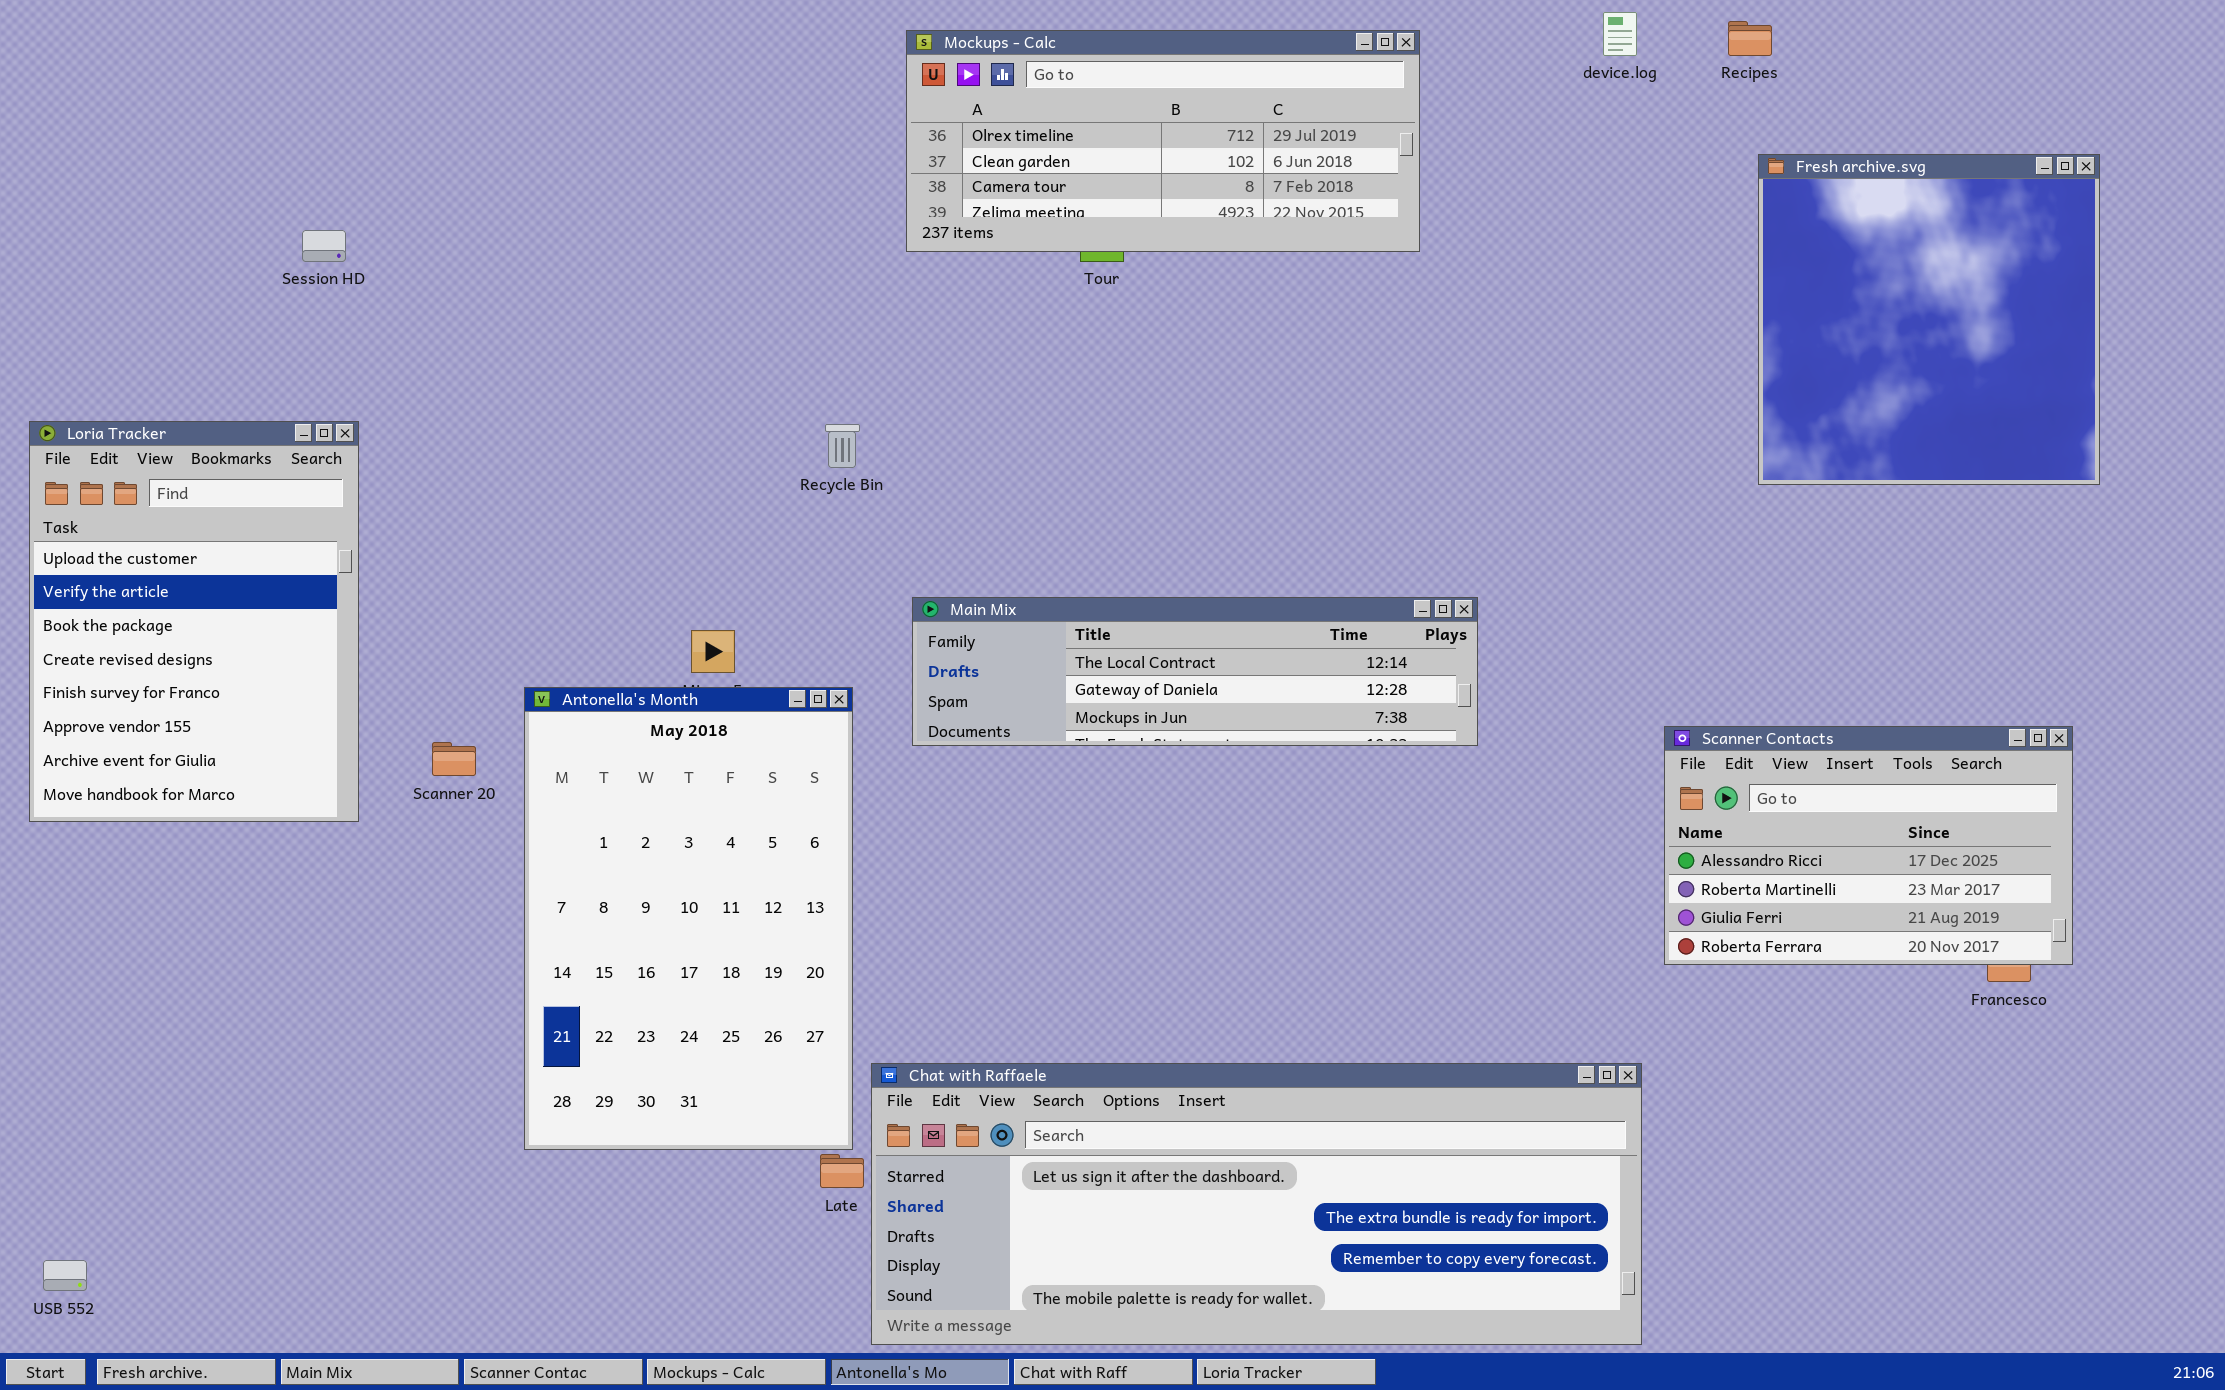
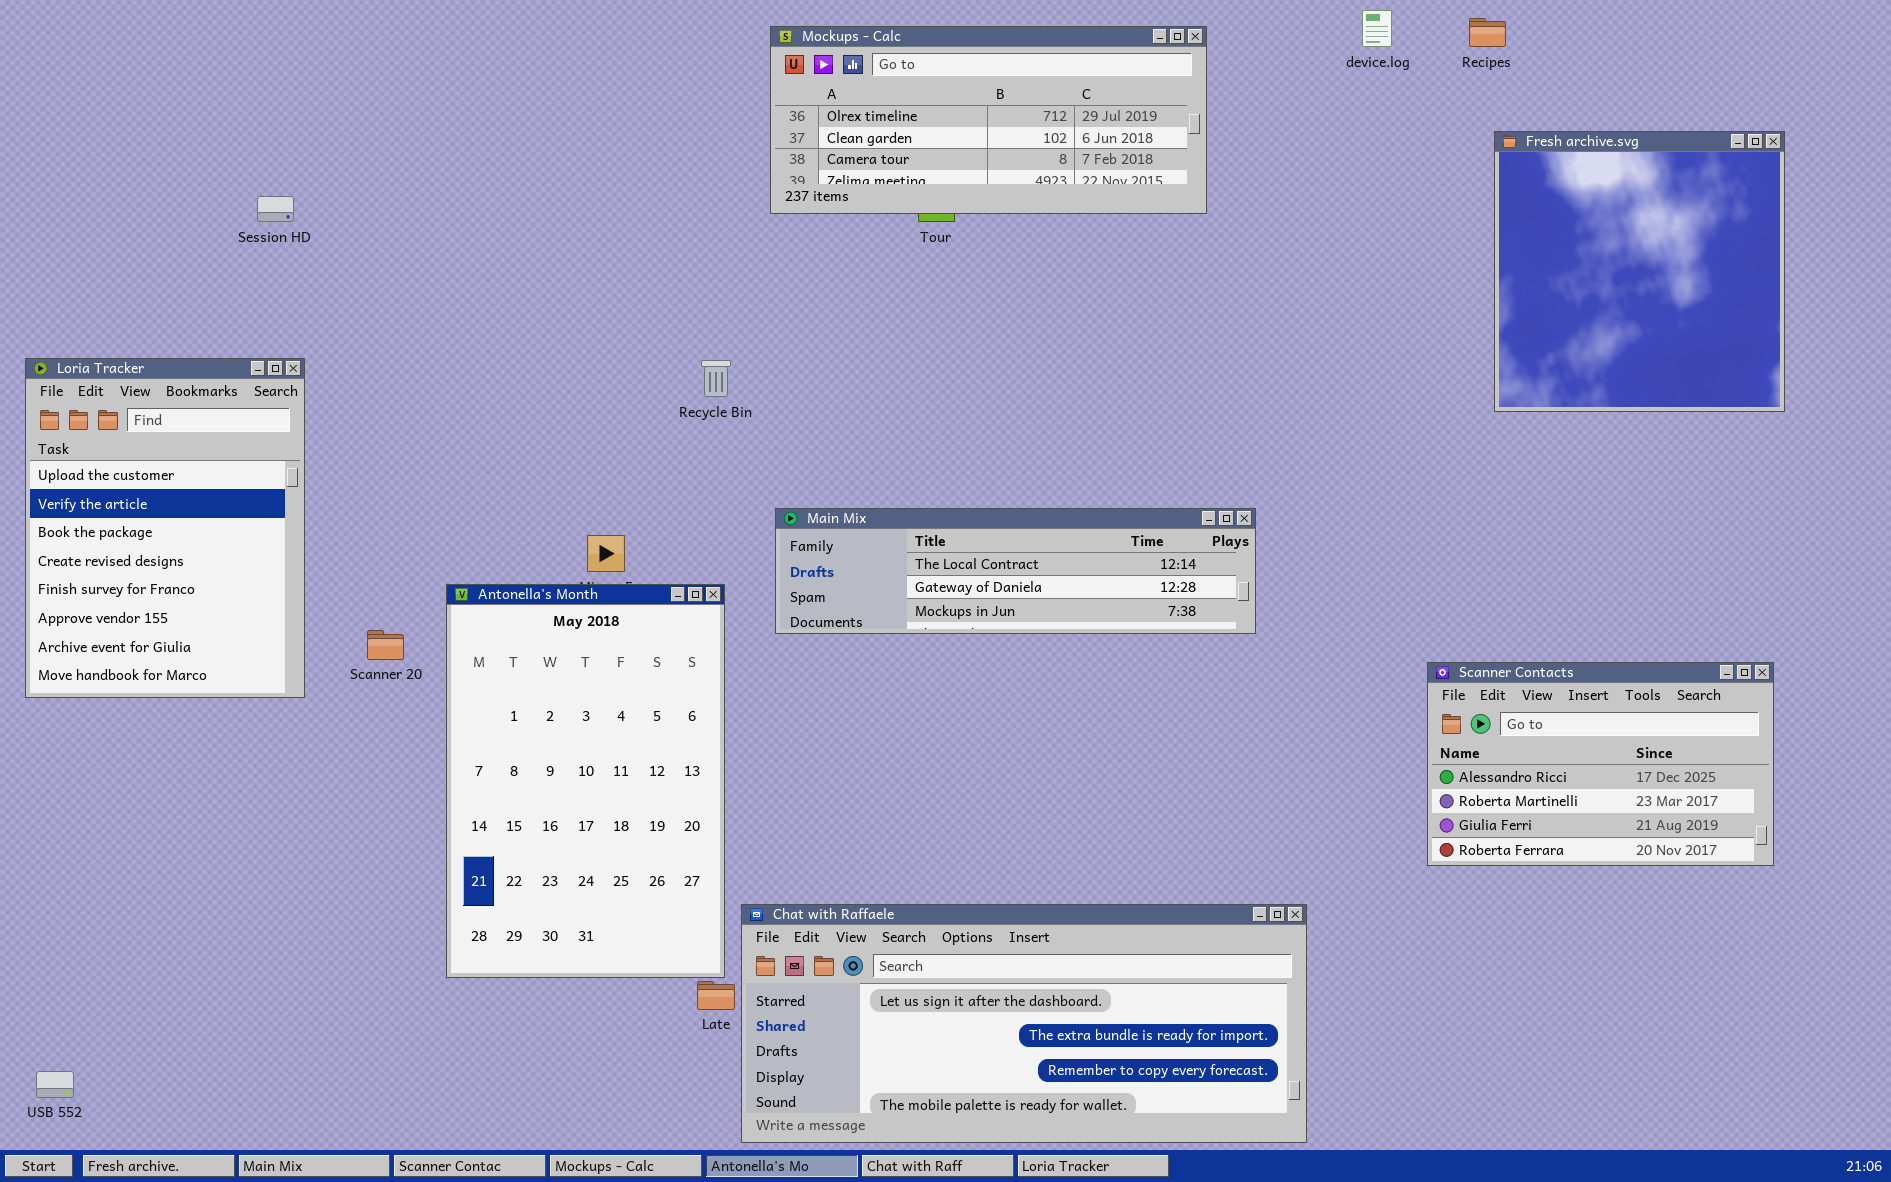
Scanner Contacts: [1664,726,2073,965] -> [1427,662,1774,866], moved
Chat with Raffaele: [871,1063,1642,1345] -> [741,904,1307,1143], resized

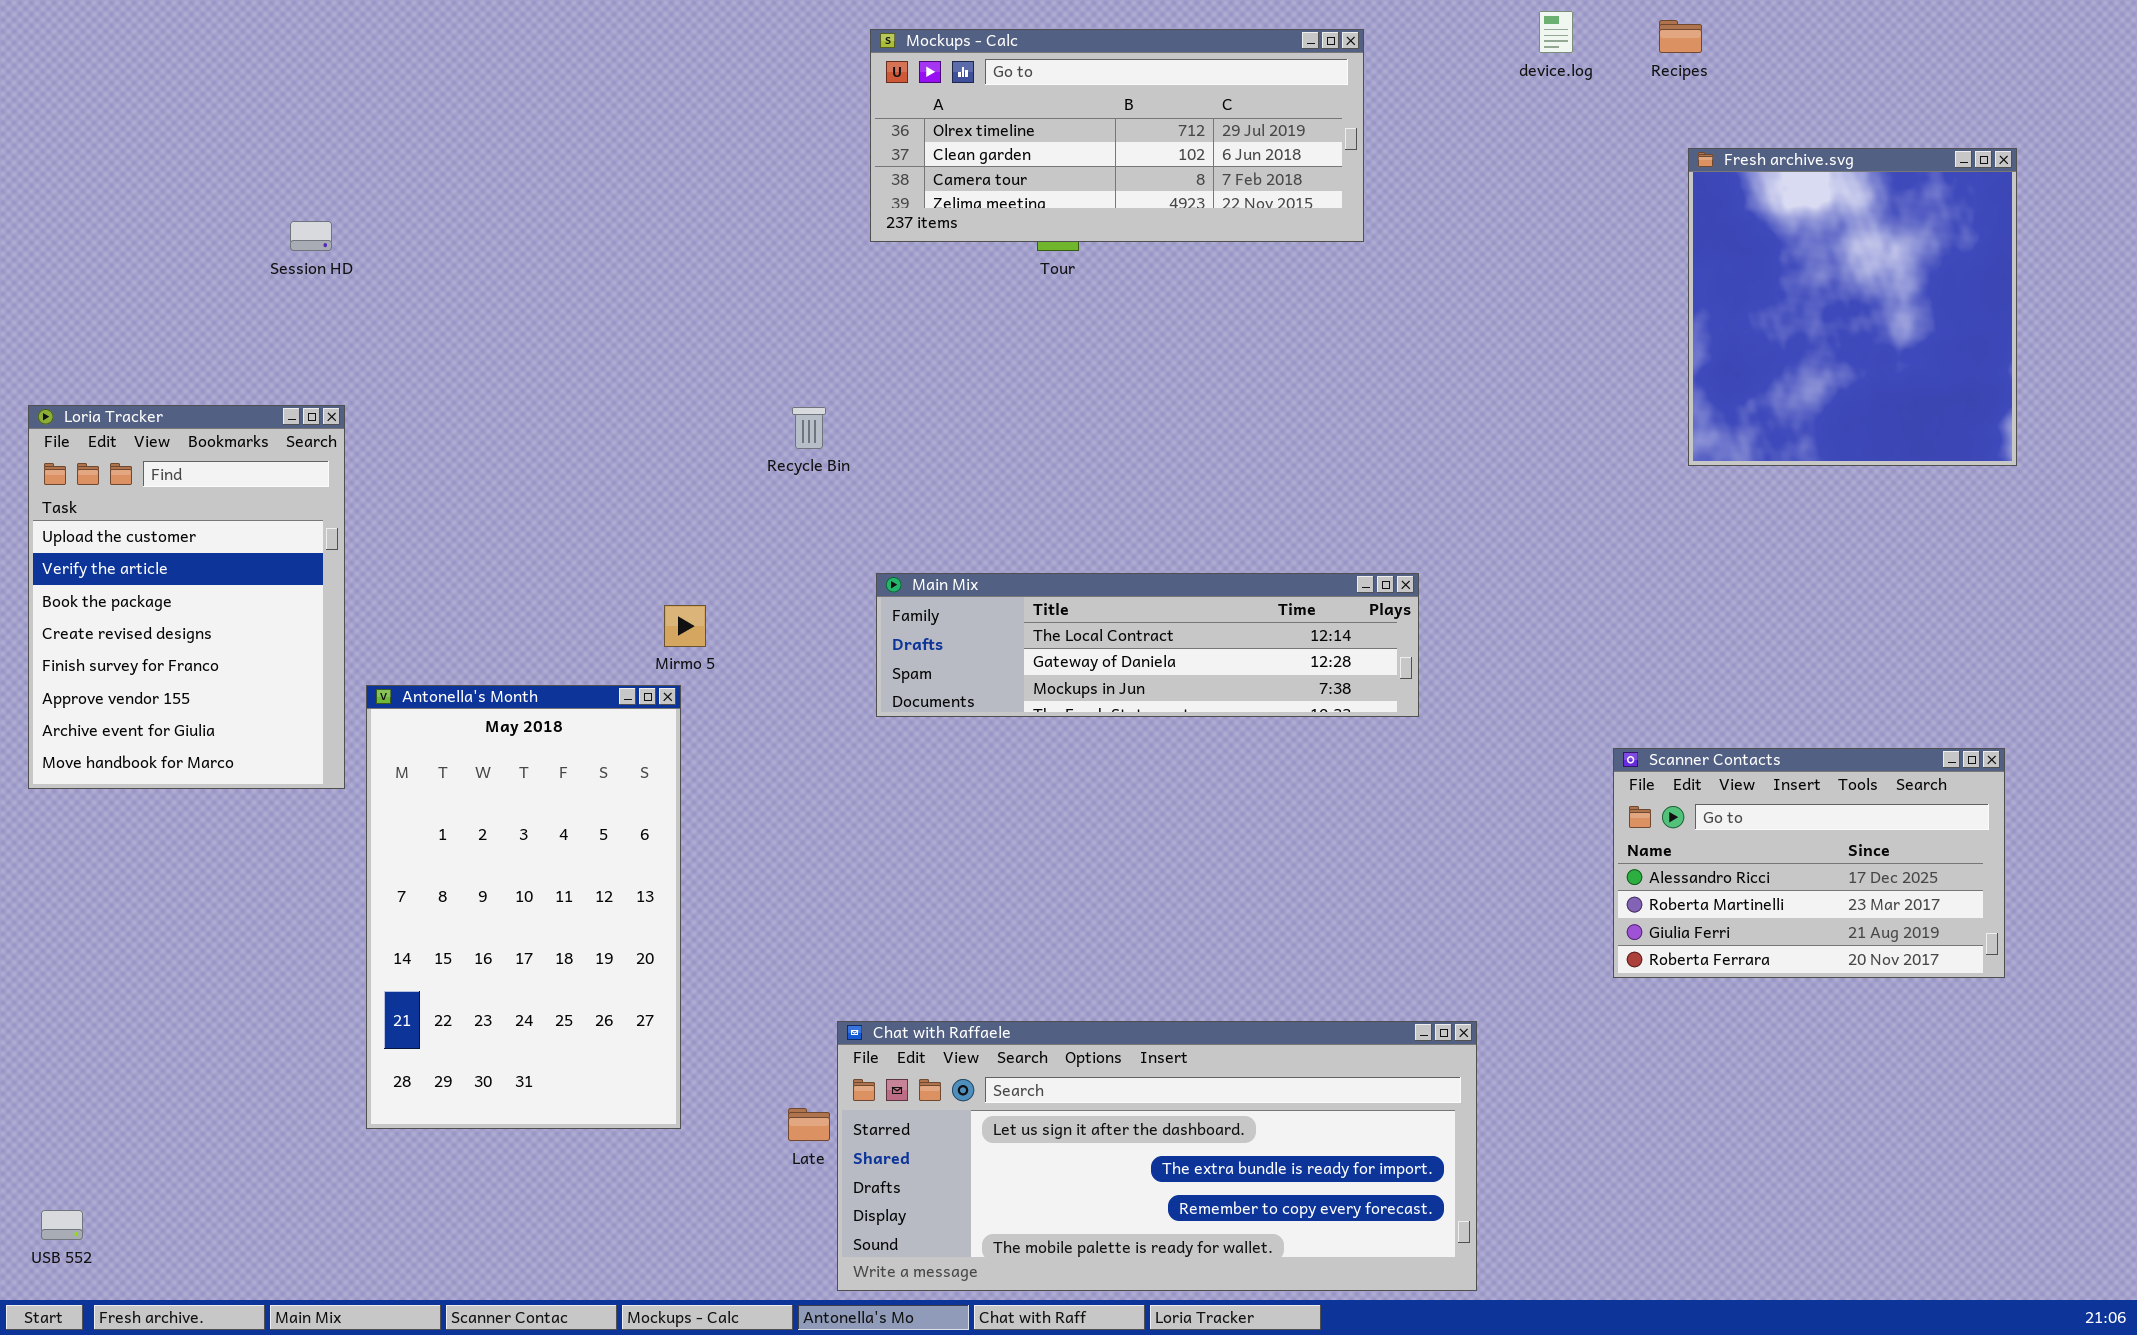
Antonella's Month: [446,584,725,978] -> [366,685,681,1129], moved

